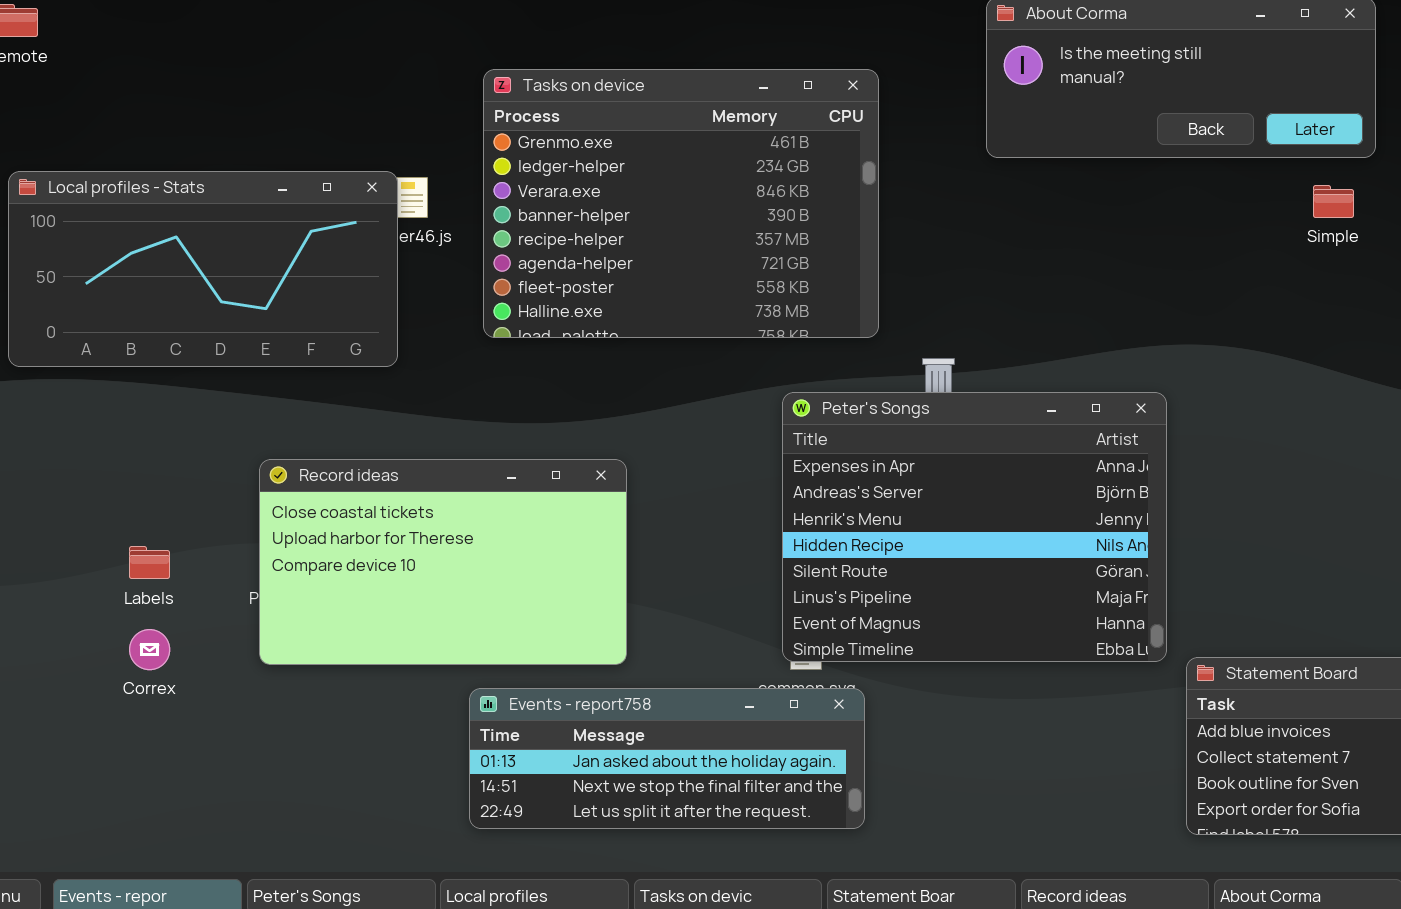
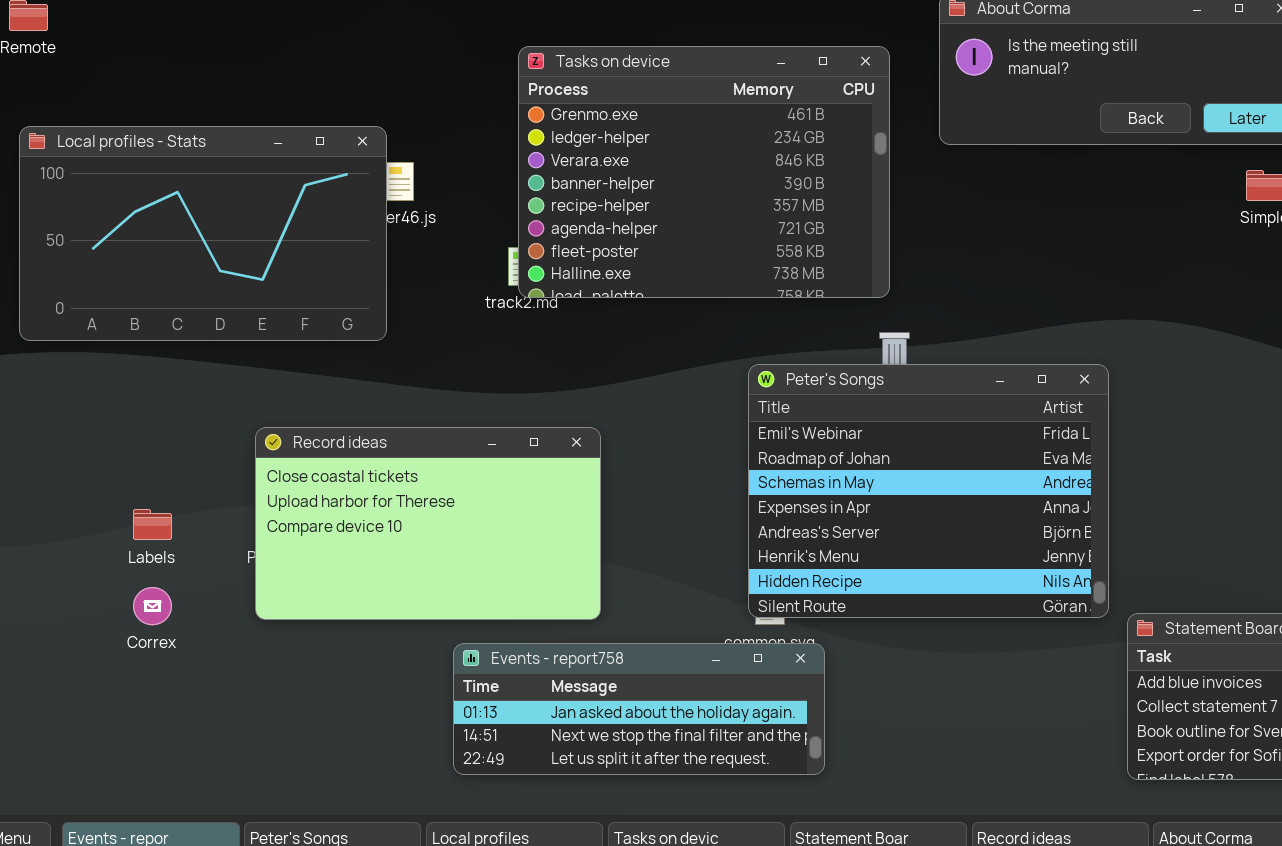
Tasks on device: [483,69,879,338] -> [518,46,890,298], moved
Local profiles - Stats: [8,171,398,367] -> [19,126,387,341], resized
Peter's Songs: [782,392,1167,662] -> [748,364,1109,618], scrolled up 3 rows

